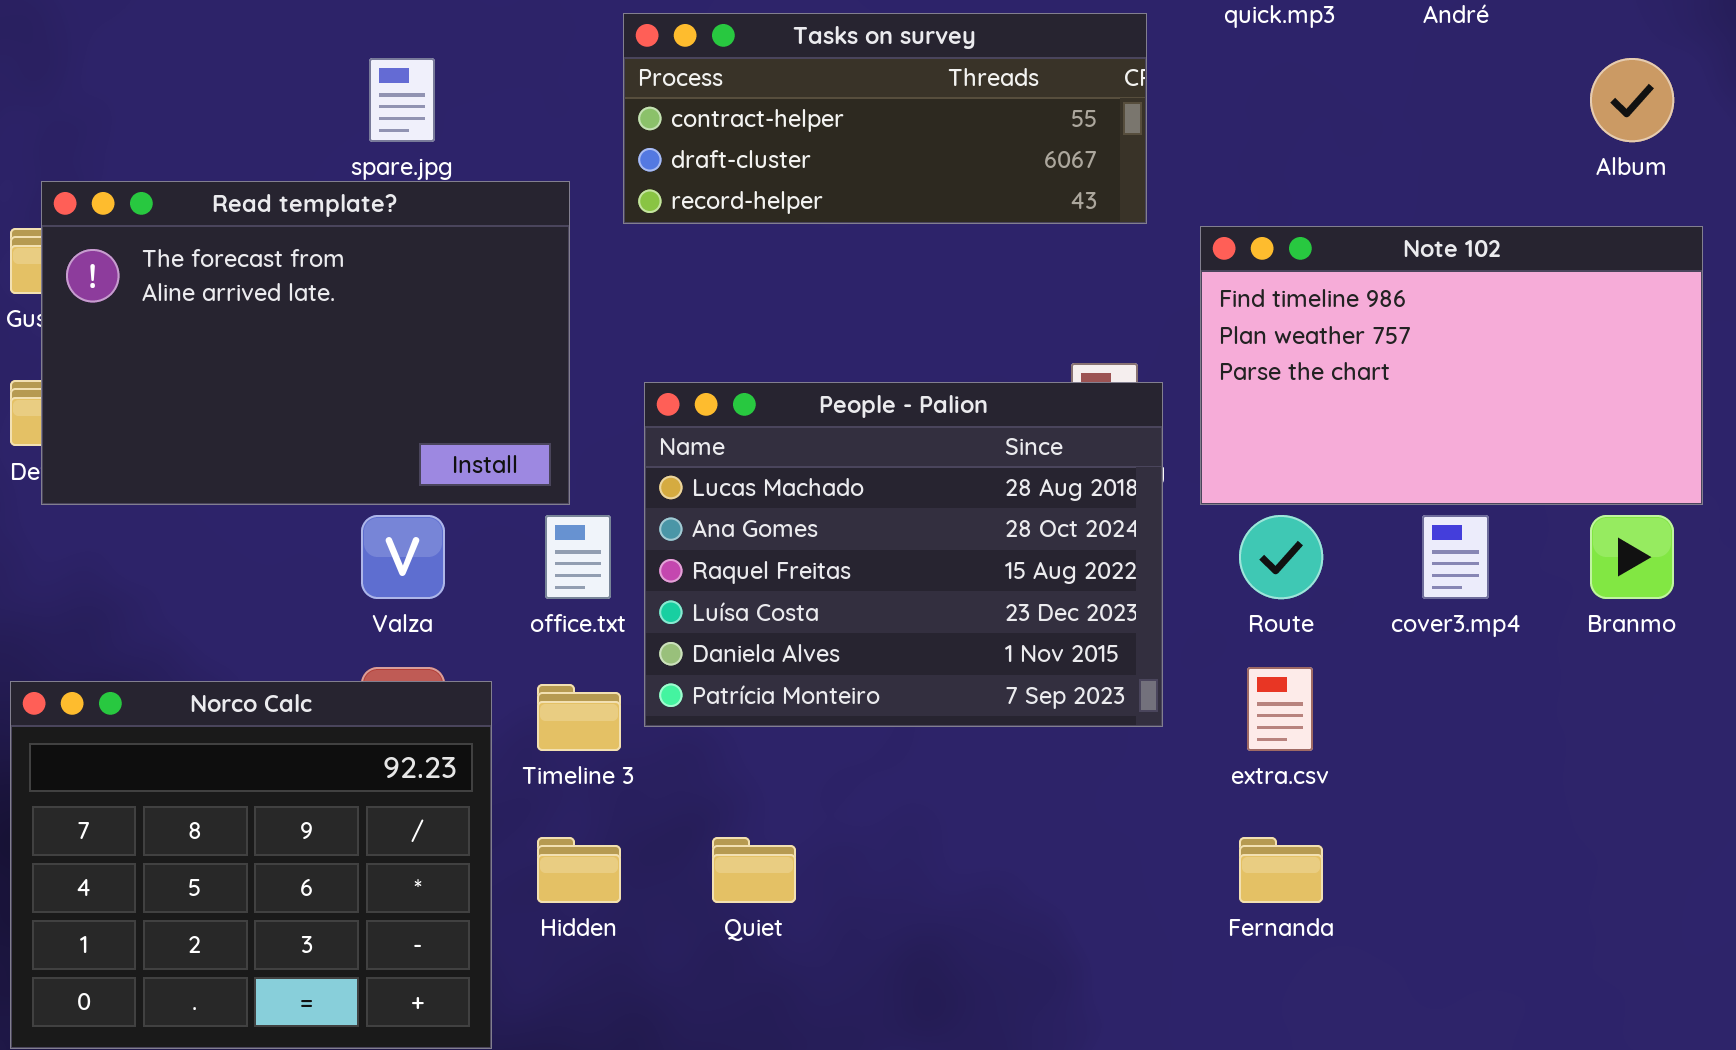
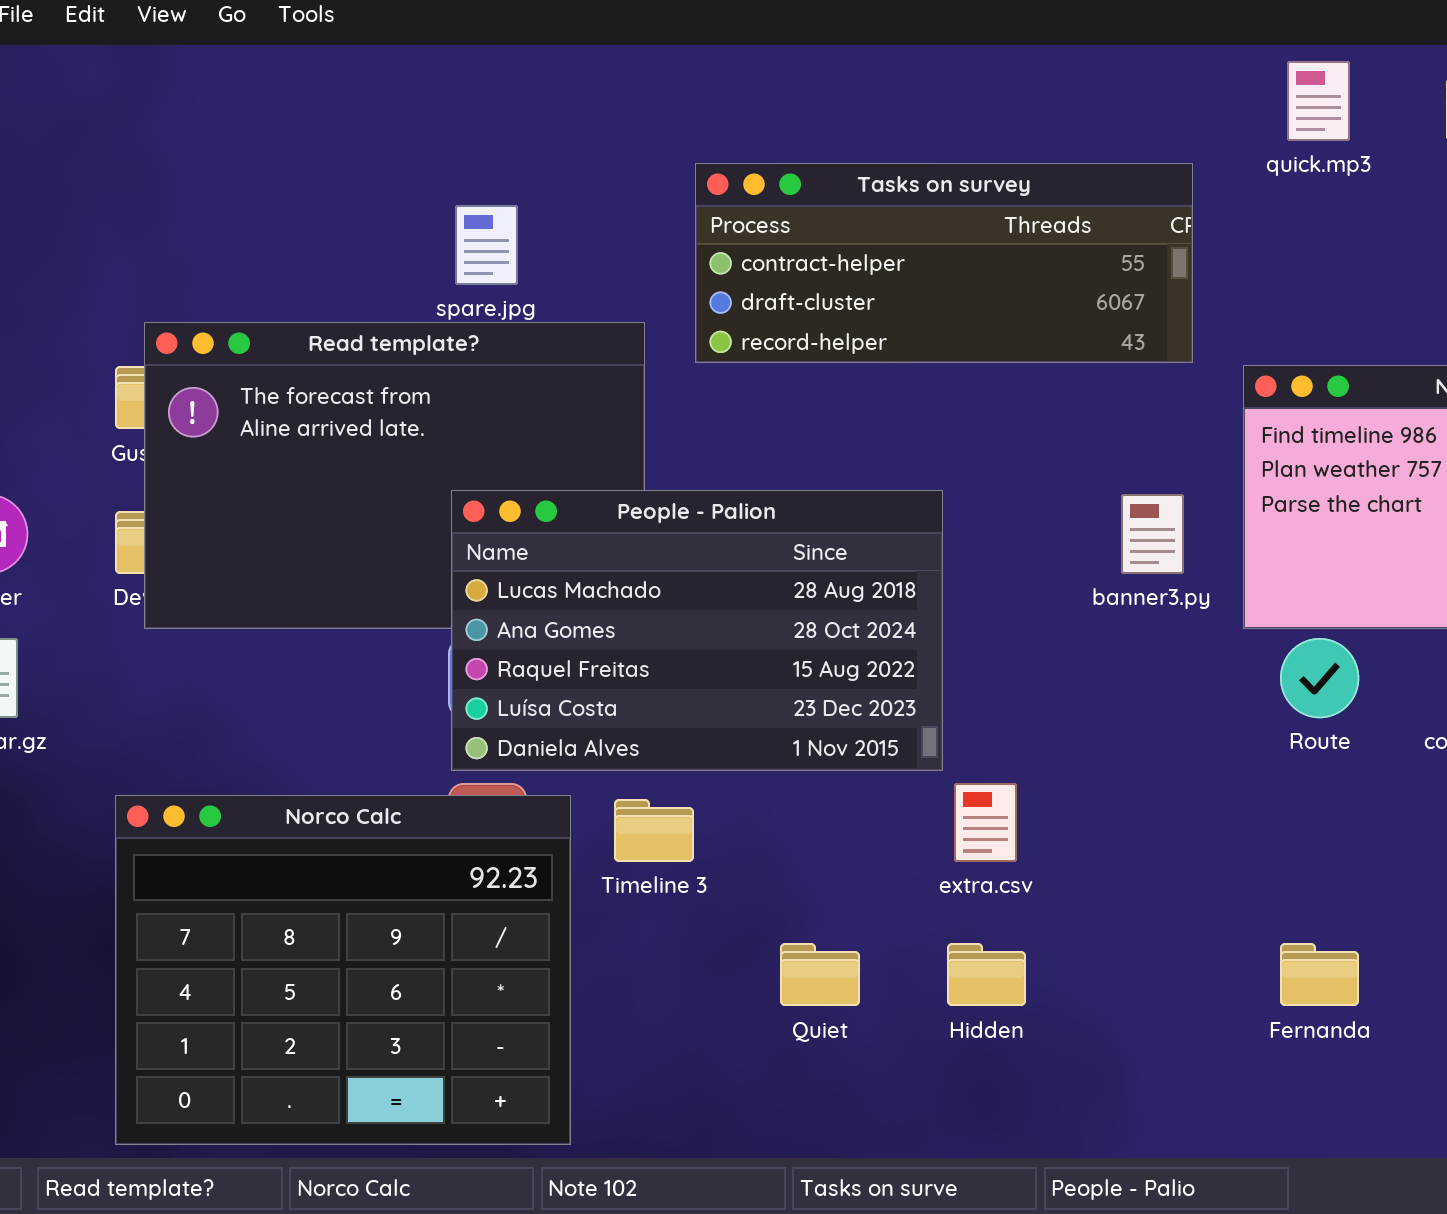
People - Palion: [644,382,1163,727] -> [451,490,943,771], moved, resized
extra.csv: [1247,667,1313,751] -> [954,783,1017,862], moved
Hidden: [537,837,621,903] -> [947,943,1026,1006], moved

